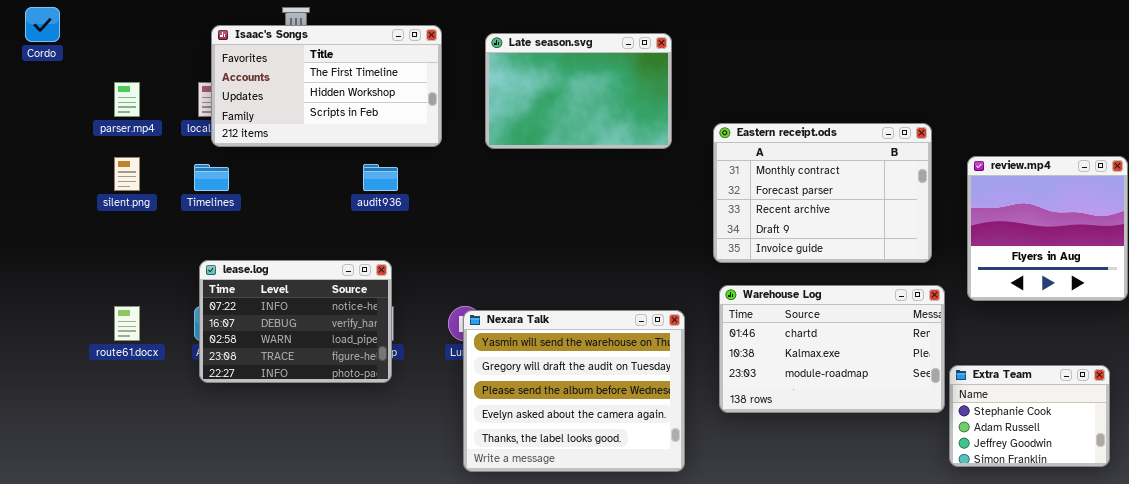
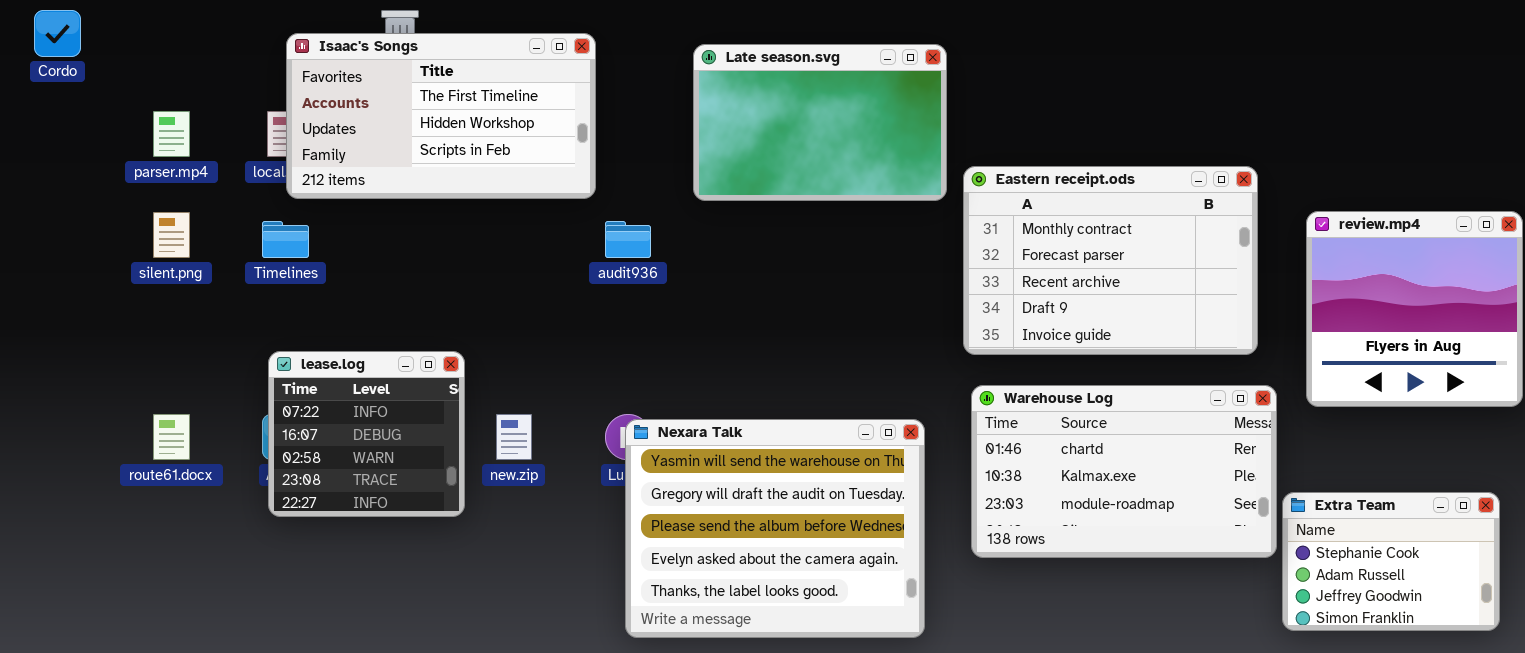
Late season.svg: [485,33,672,149] -> [693,44,947,201], moved
audit936: [363,164,398,191] -> [605,221,651,258], moved
lease.log: [199,260,392,383] -> [268,351,465,517], resized

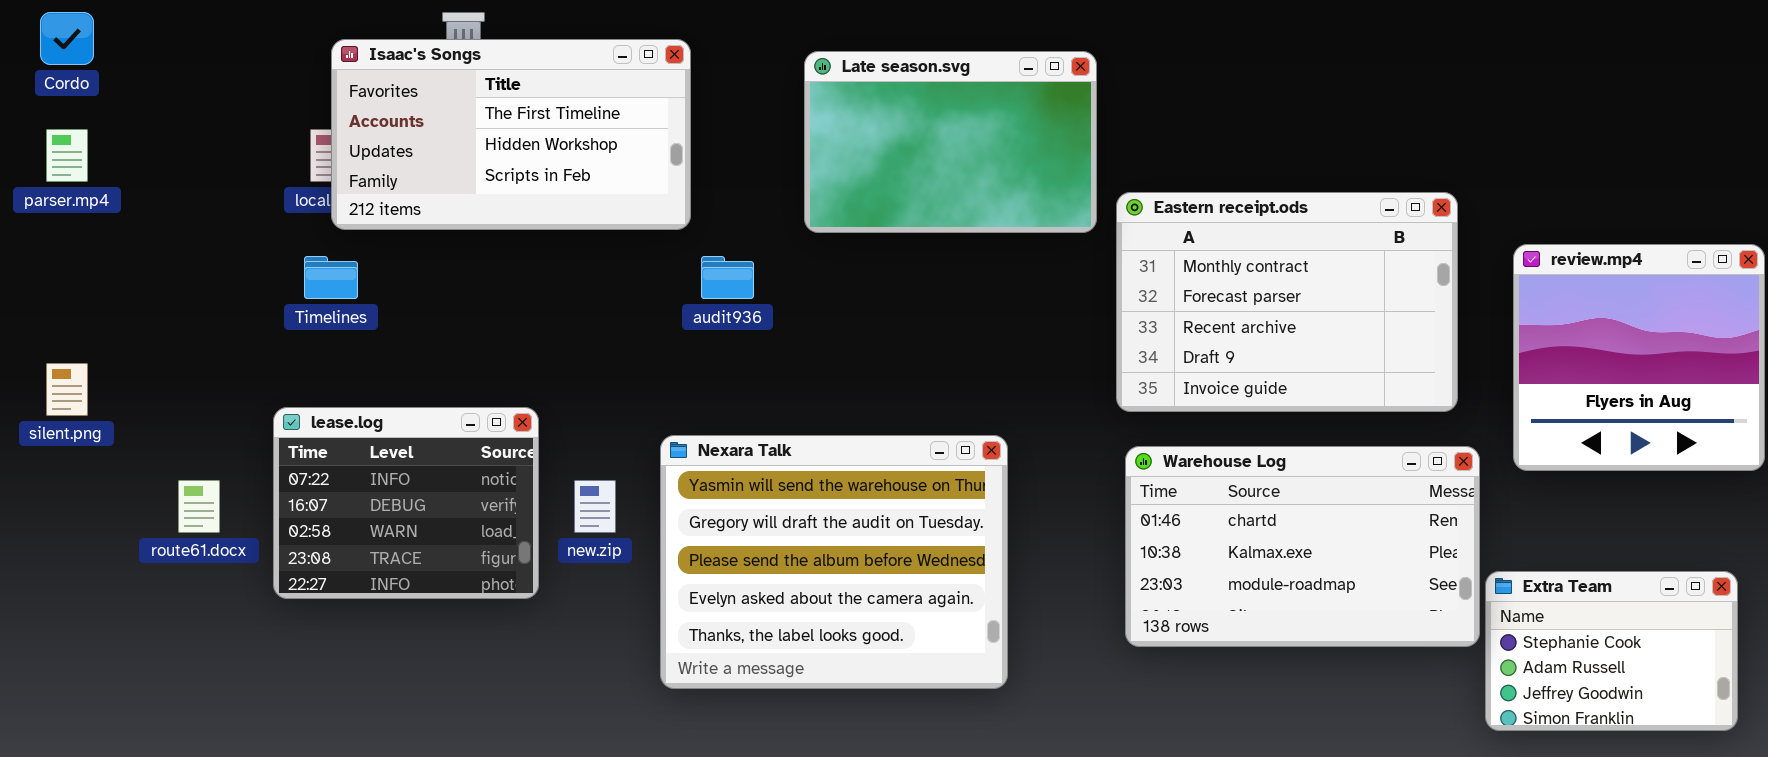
parser.mp4: [153,111,190,157] -> [46,129,88,182], moved
silent.png: [153,212,190,258] -> [46,363,88,416], moved
lease.log: [268,351,465,517] -> [273,407,539,599], resized
Nexara Talk: [625,419,925,638] -> [660,435,1008,689], moved

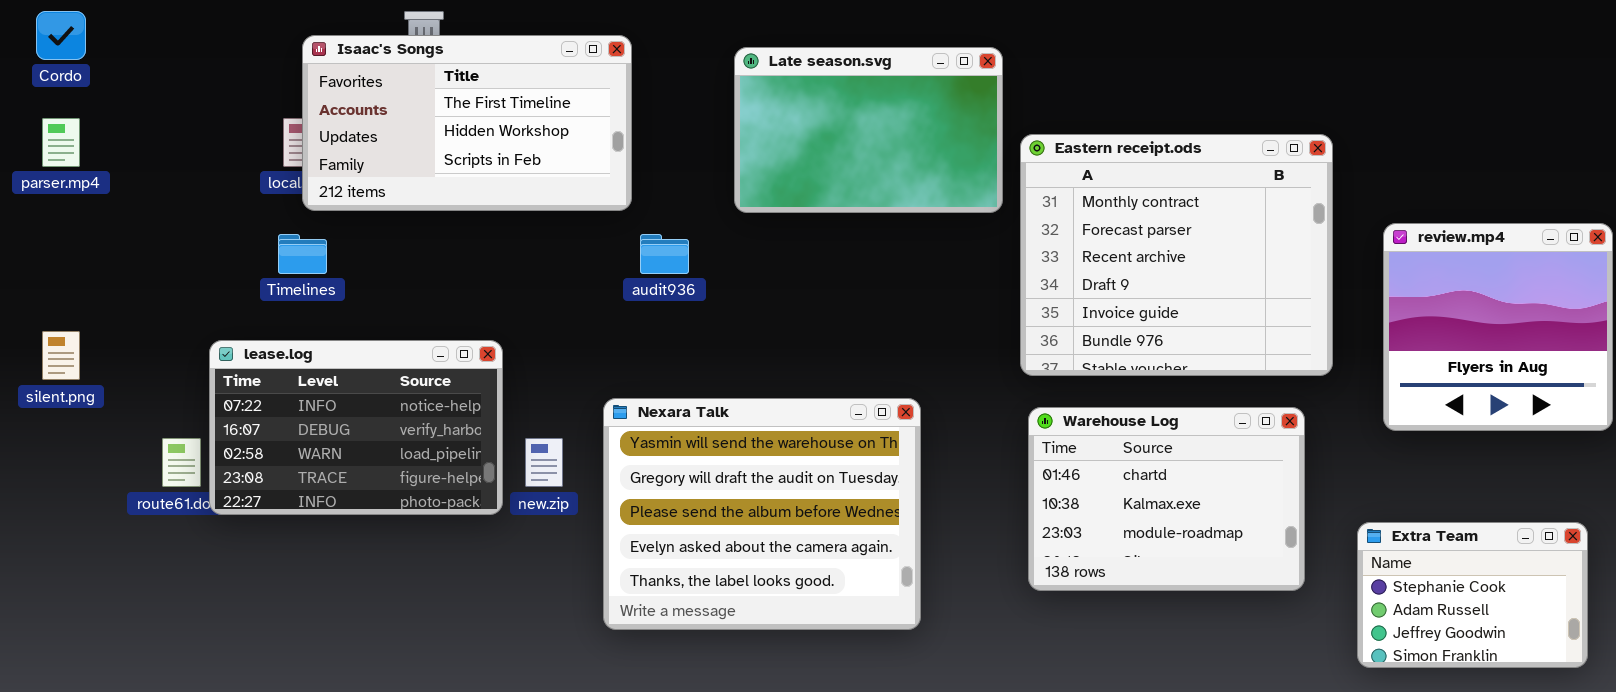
Eastern receipt.ods: [1116,192,1458,412] -> [1020,134,1333,376], resized
lease.log: [273,407,539,599] -> [209,340,503,515], moved, resized
Warehouse Log: [1125,446,1480,647] -> [1028,407,1305,591], resized

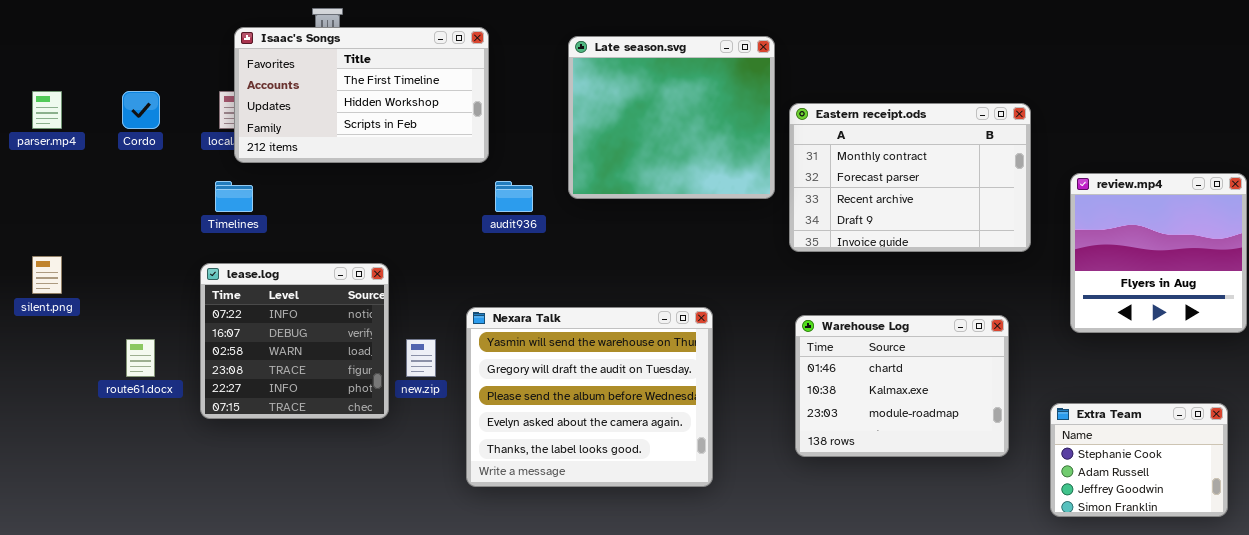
Cordo: [36,11,86,60] -> [122,91,160,129], moved
Late season.svg: [734,47,1003,213] -> [568,36,775,199], resized
Eastern receipt.ods: [1020,134,1333,376] -> [789,103,1031,252], resized
lease.log: [209,340,503,515] -> [200,263,389,419], resized

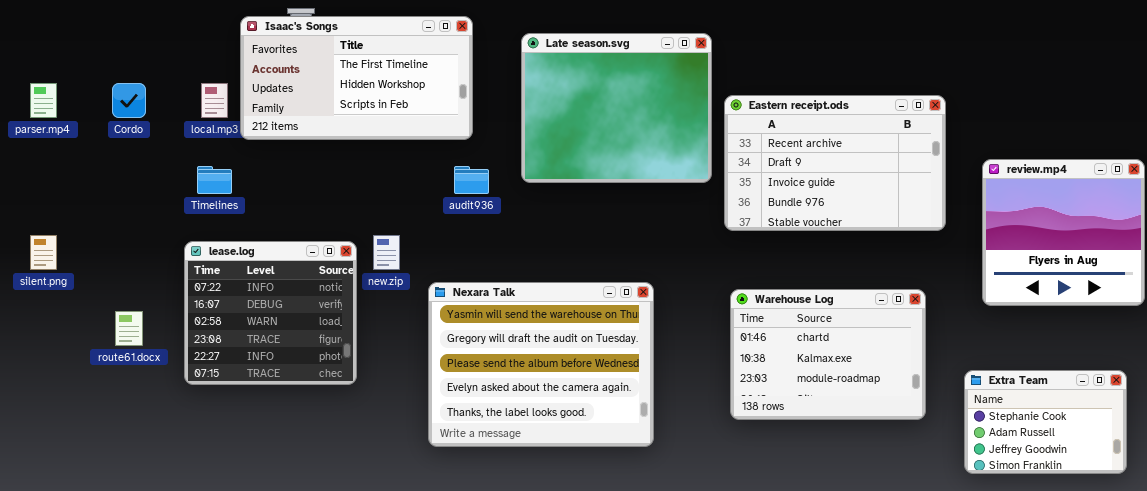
Isaac's Songs: [234,27,489,163] -> [240,16,473,140], moved
Eastern receipt.ods: [789,103,1031,252] -> [724,95,946,231], scrolled down 2 rows
new.zip: [406,339,436,377] -> [373,235,400,270], moved

